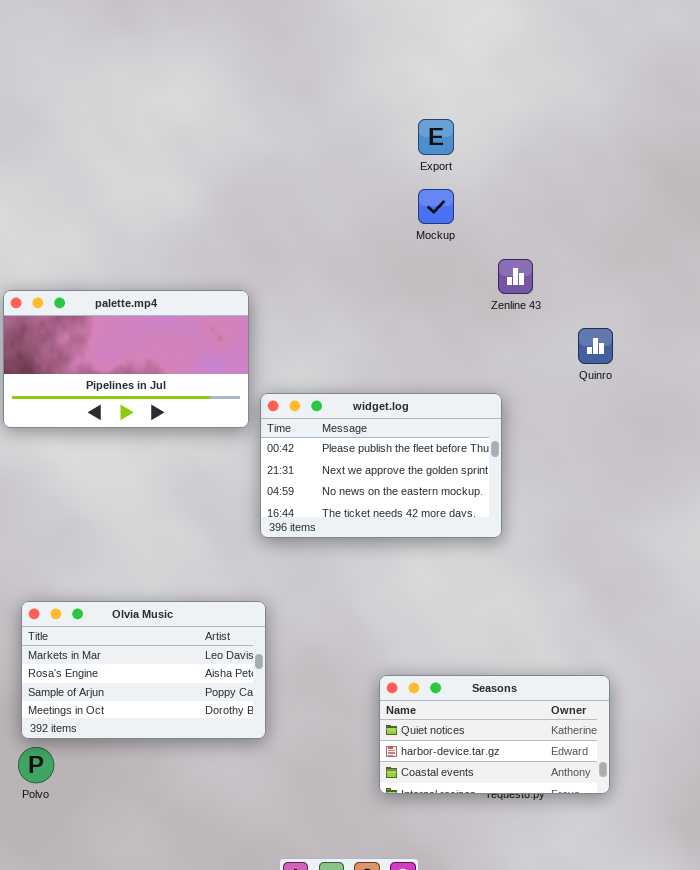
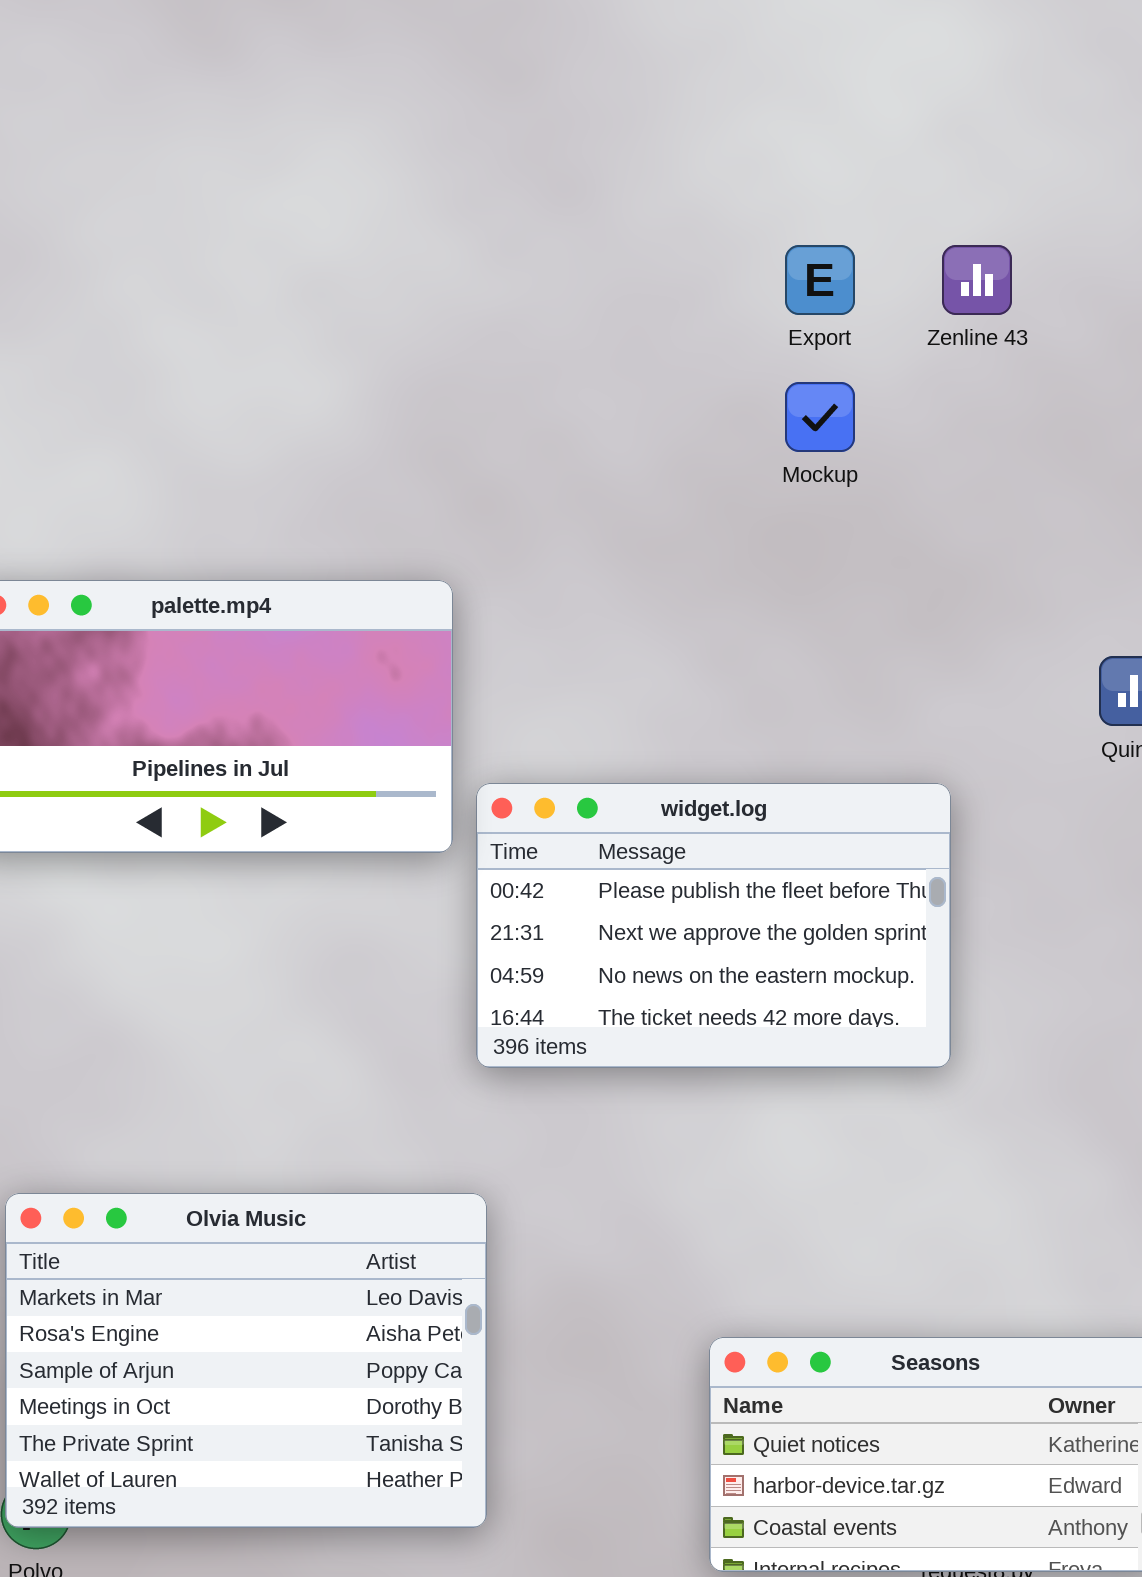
Zenline 43: [498,259,533,294] -> [942,245,1012,315], moved
Olvia Music: [21,601,266,739] -> [5,1193,487,1528], resized

